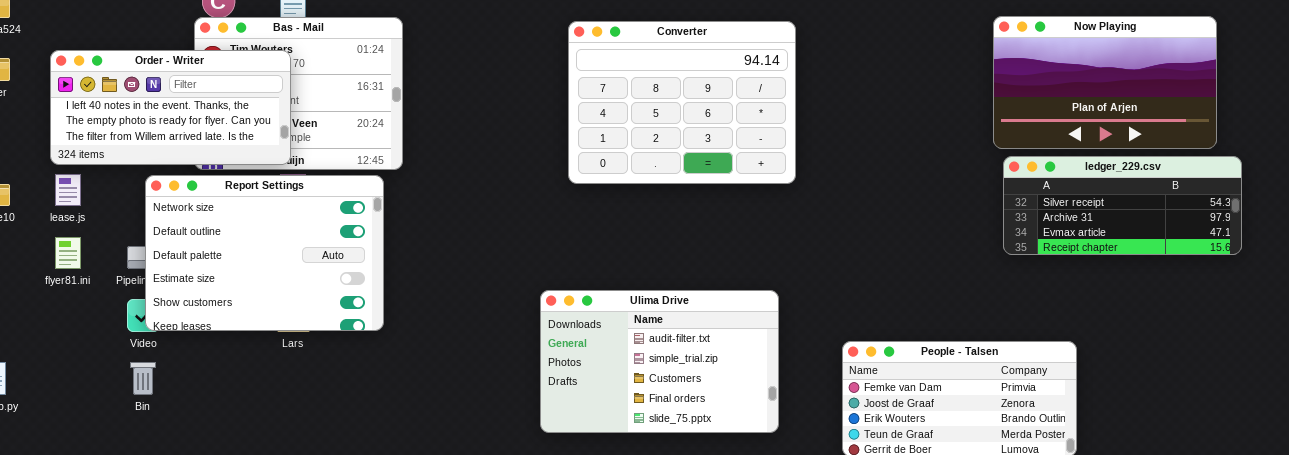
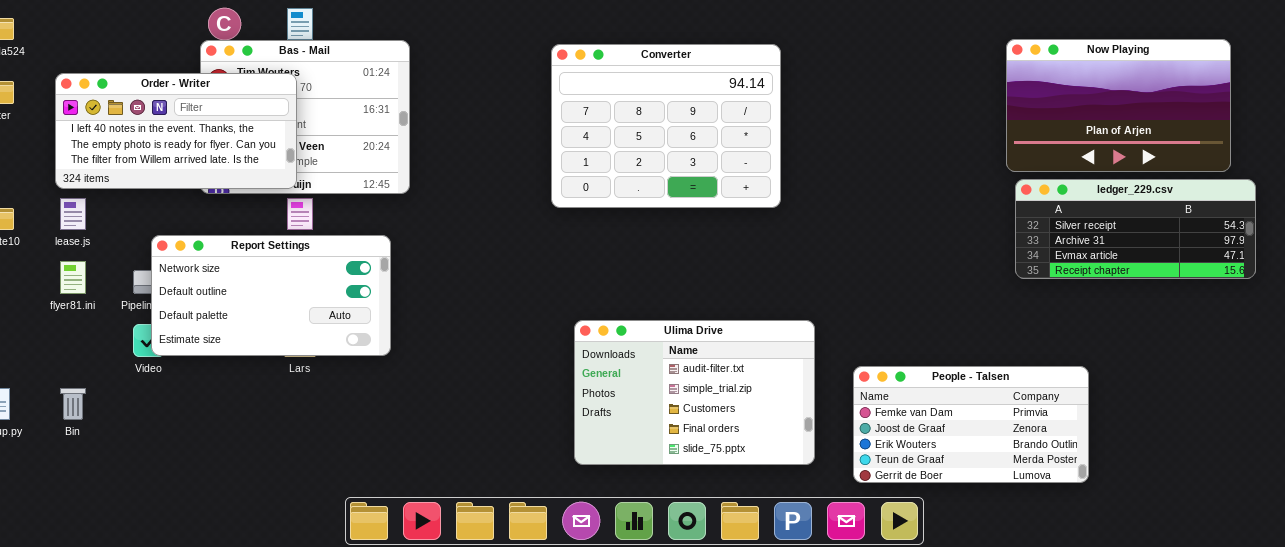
Converter: [568,21,796,184] -> [551,44,781,208], moved
Report Settings: [145,175,384,331] -> [151,235,391,356], resized
Ulima Drive: [540,290,779,433] -> [574,320,815,465], moved
Bin: [130,362,156,395] -> [60,388,86,420], moved

